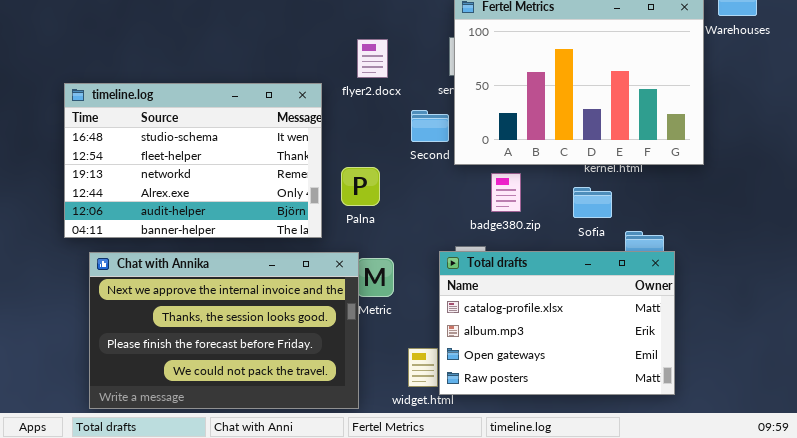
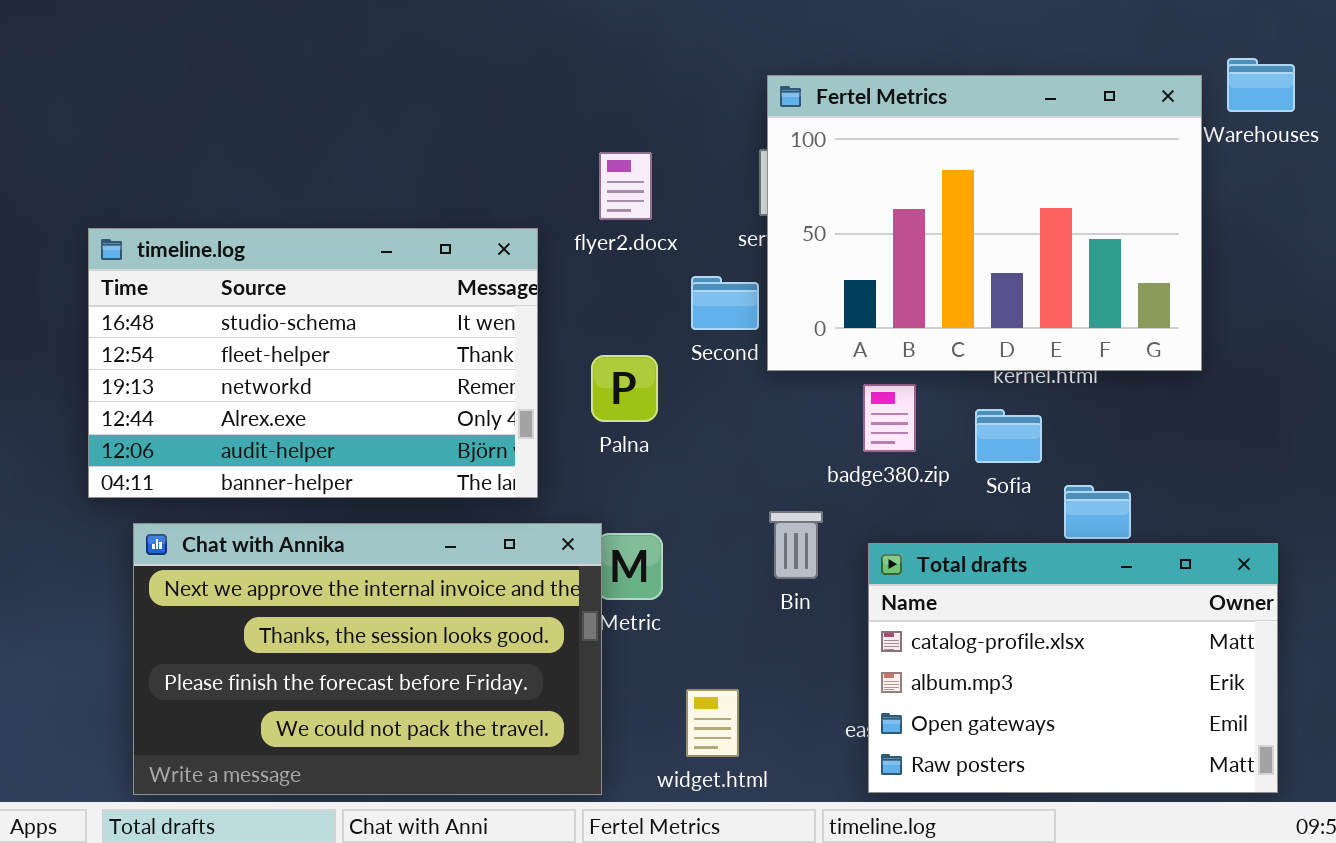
Palna: [341,167,380,206] -> [591,355,658,422], moved
badge380.zip: [491,173,521,212] -> [863,384,916,452], moved
Total drafts: [439,251,675,395] -> [868,543,1278,793], moved

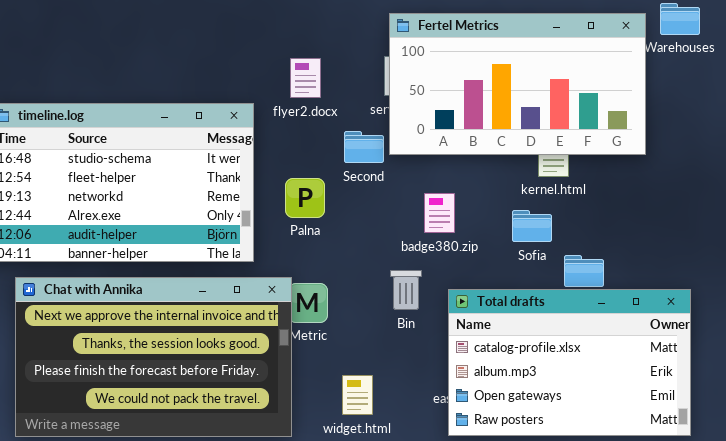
Fertel Metrics: [767,75,1202,371] -> [389,13,646,155], resized
badge380.zip: [863,384,916,452] -> [424,193,455,233], moved

